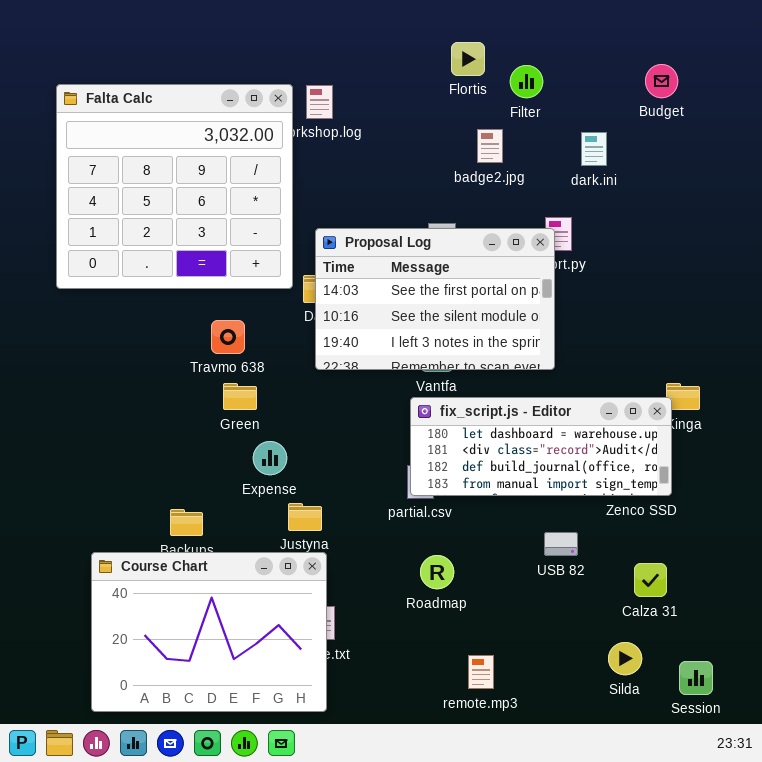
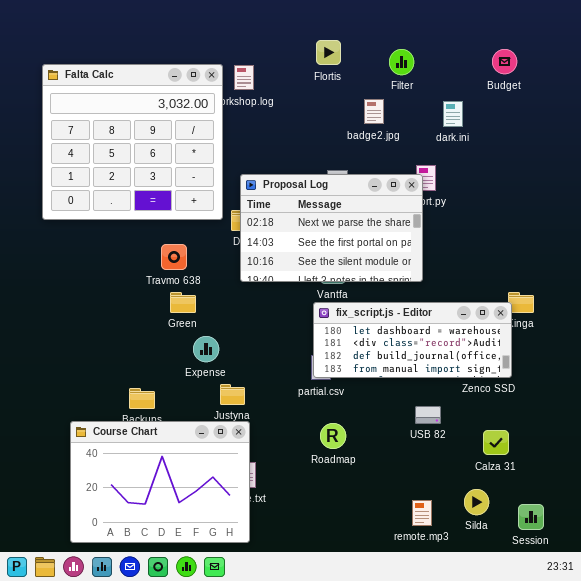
Flortis: [451,42,485,76] -> [316,40,341,65], moved
Proposal Log: [315,228,555,370] -> [240,174,423,282], scrolled up 1 row
remote.mp3: [468,655,494,689] -> [412,500,432,526], moved

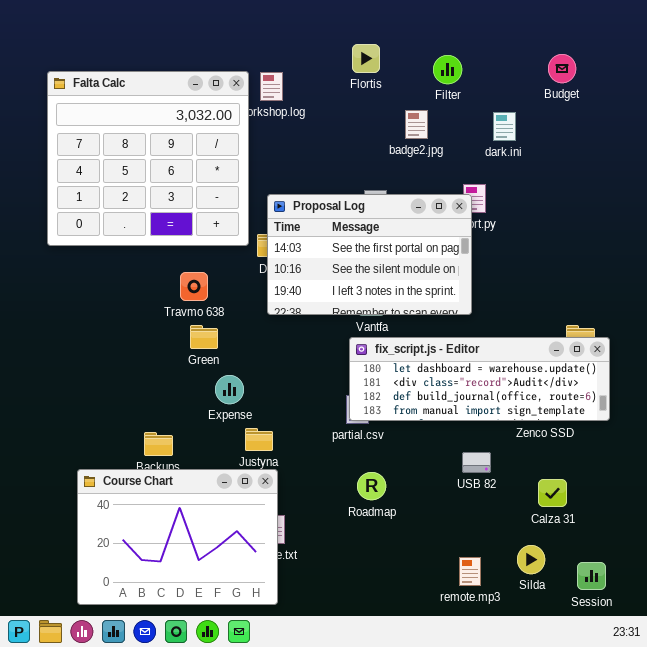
Proposal Log: [240,174,423,282] -> [267,194,472,315], scrolled down 1 row
fix_script.js - Editor: [313,302,512,378] -> [349,337,610,421], resized

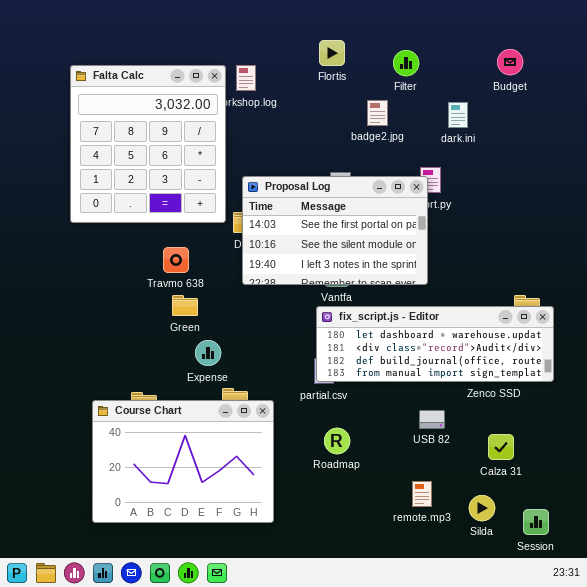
Falta Calc: [47,71,249,246] -> [70,65,226,223], resized
Course Chart: [77,469,278,605] -> [92,400,274,523], moved
remote.mp3: [459,557,481,586] -> [412,481,432,507], moved

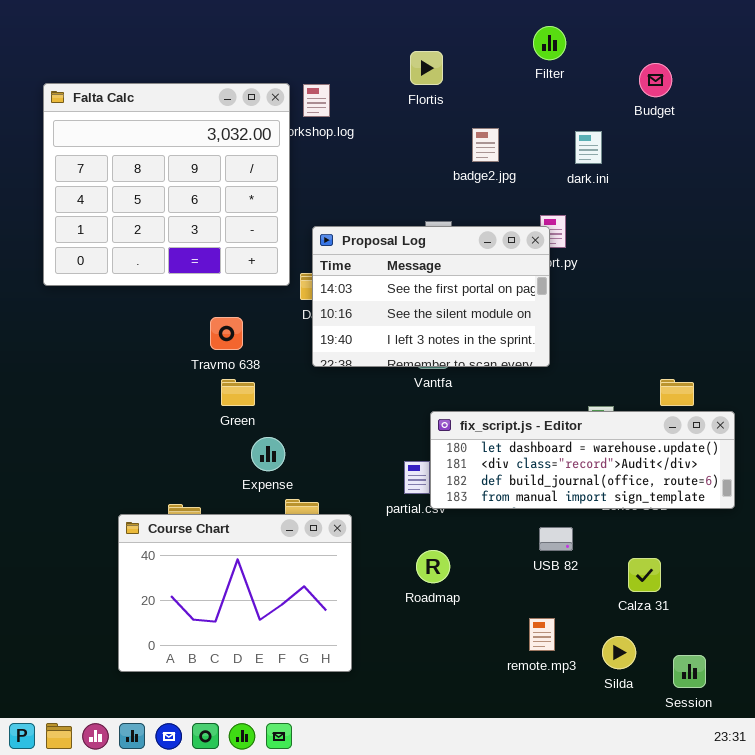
Filter: [393,50,419,76] -> [533,26,566,60], moved
Falta Calc: [70,65,226,223] -> [43,83,290,286], resized
fix_script.js - Editor: [316,306,554,382] -> [430,411,735,509], moved

